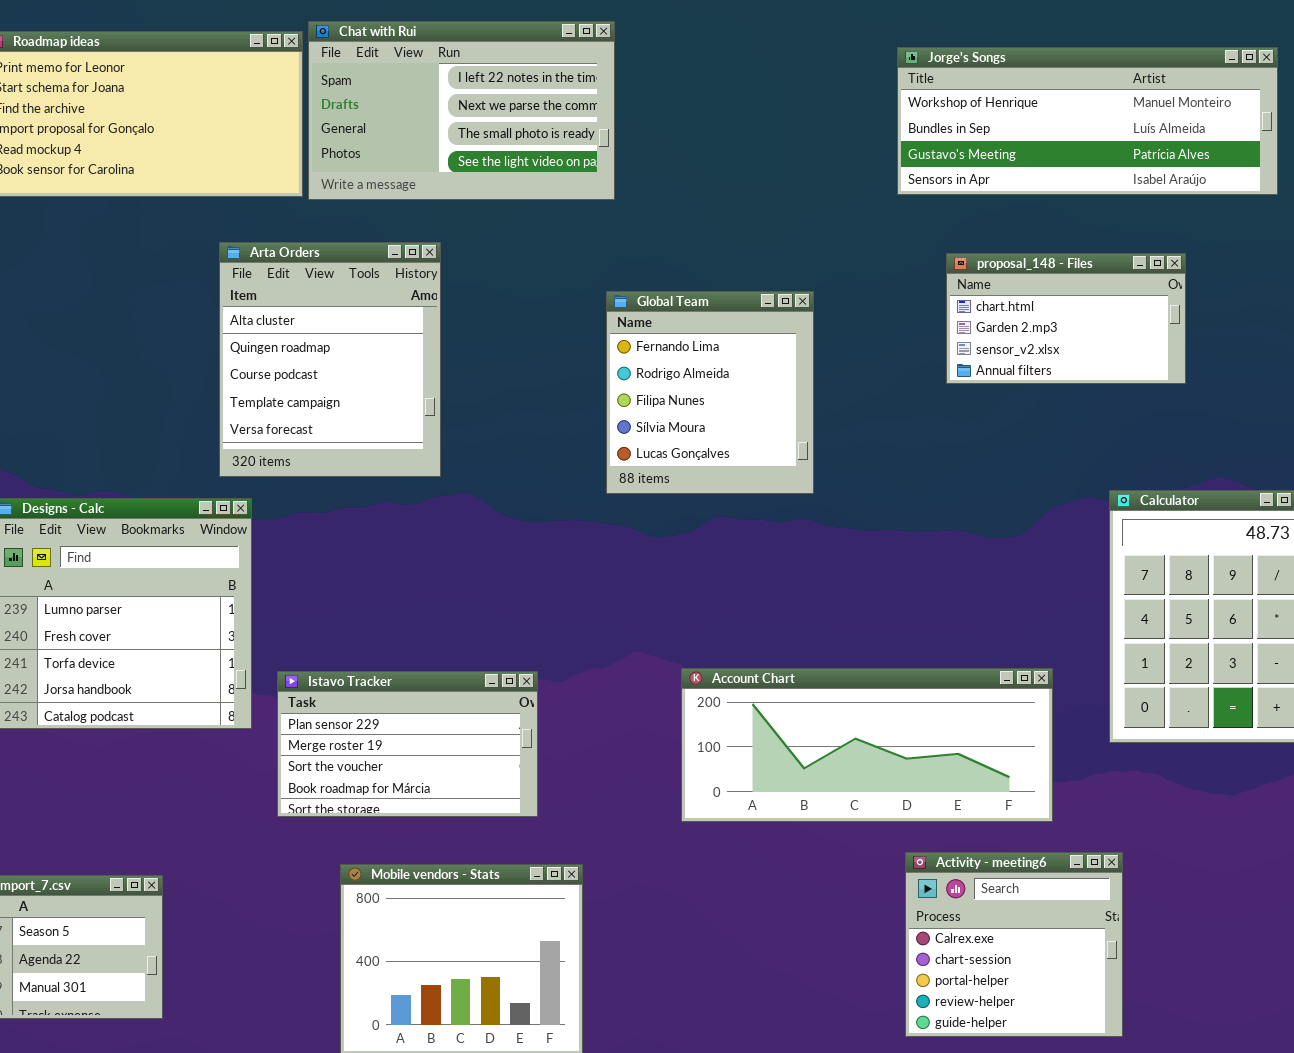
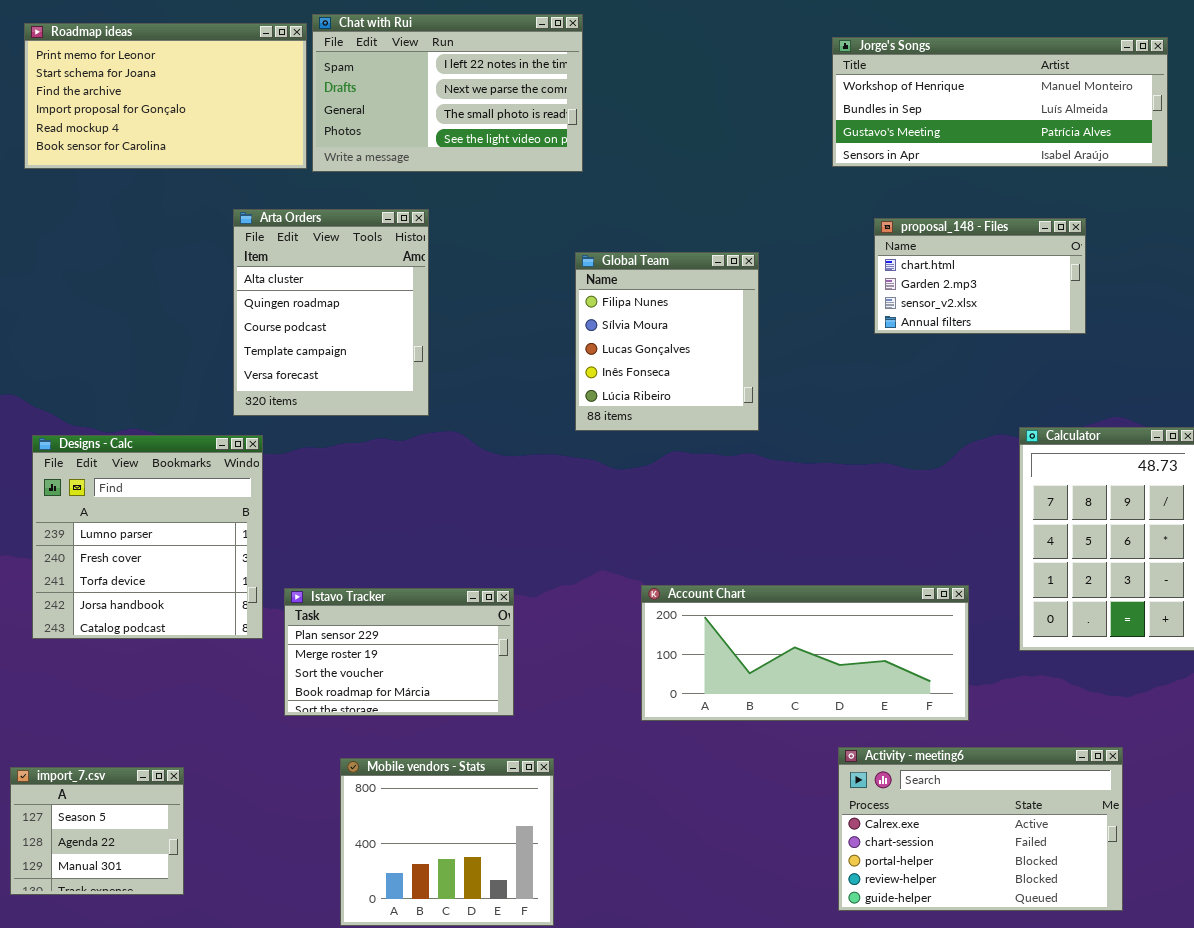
Global Team: [606,291,814,494] -> [575,252,759,431], scrolled down 2 rows
Activity - meeting6: [905,852,1123,1037] -> [838,747,1123,911], resized

